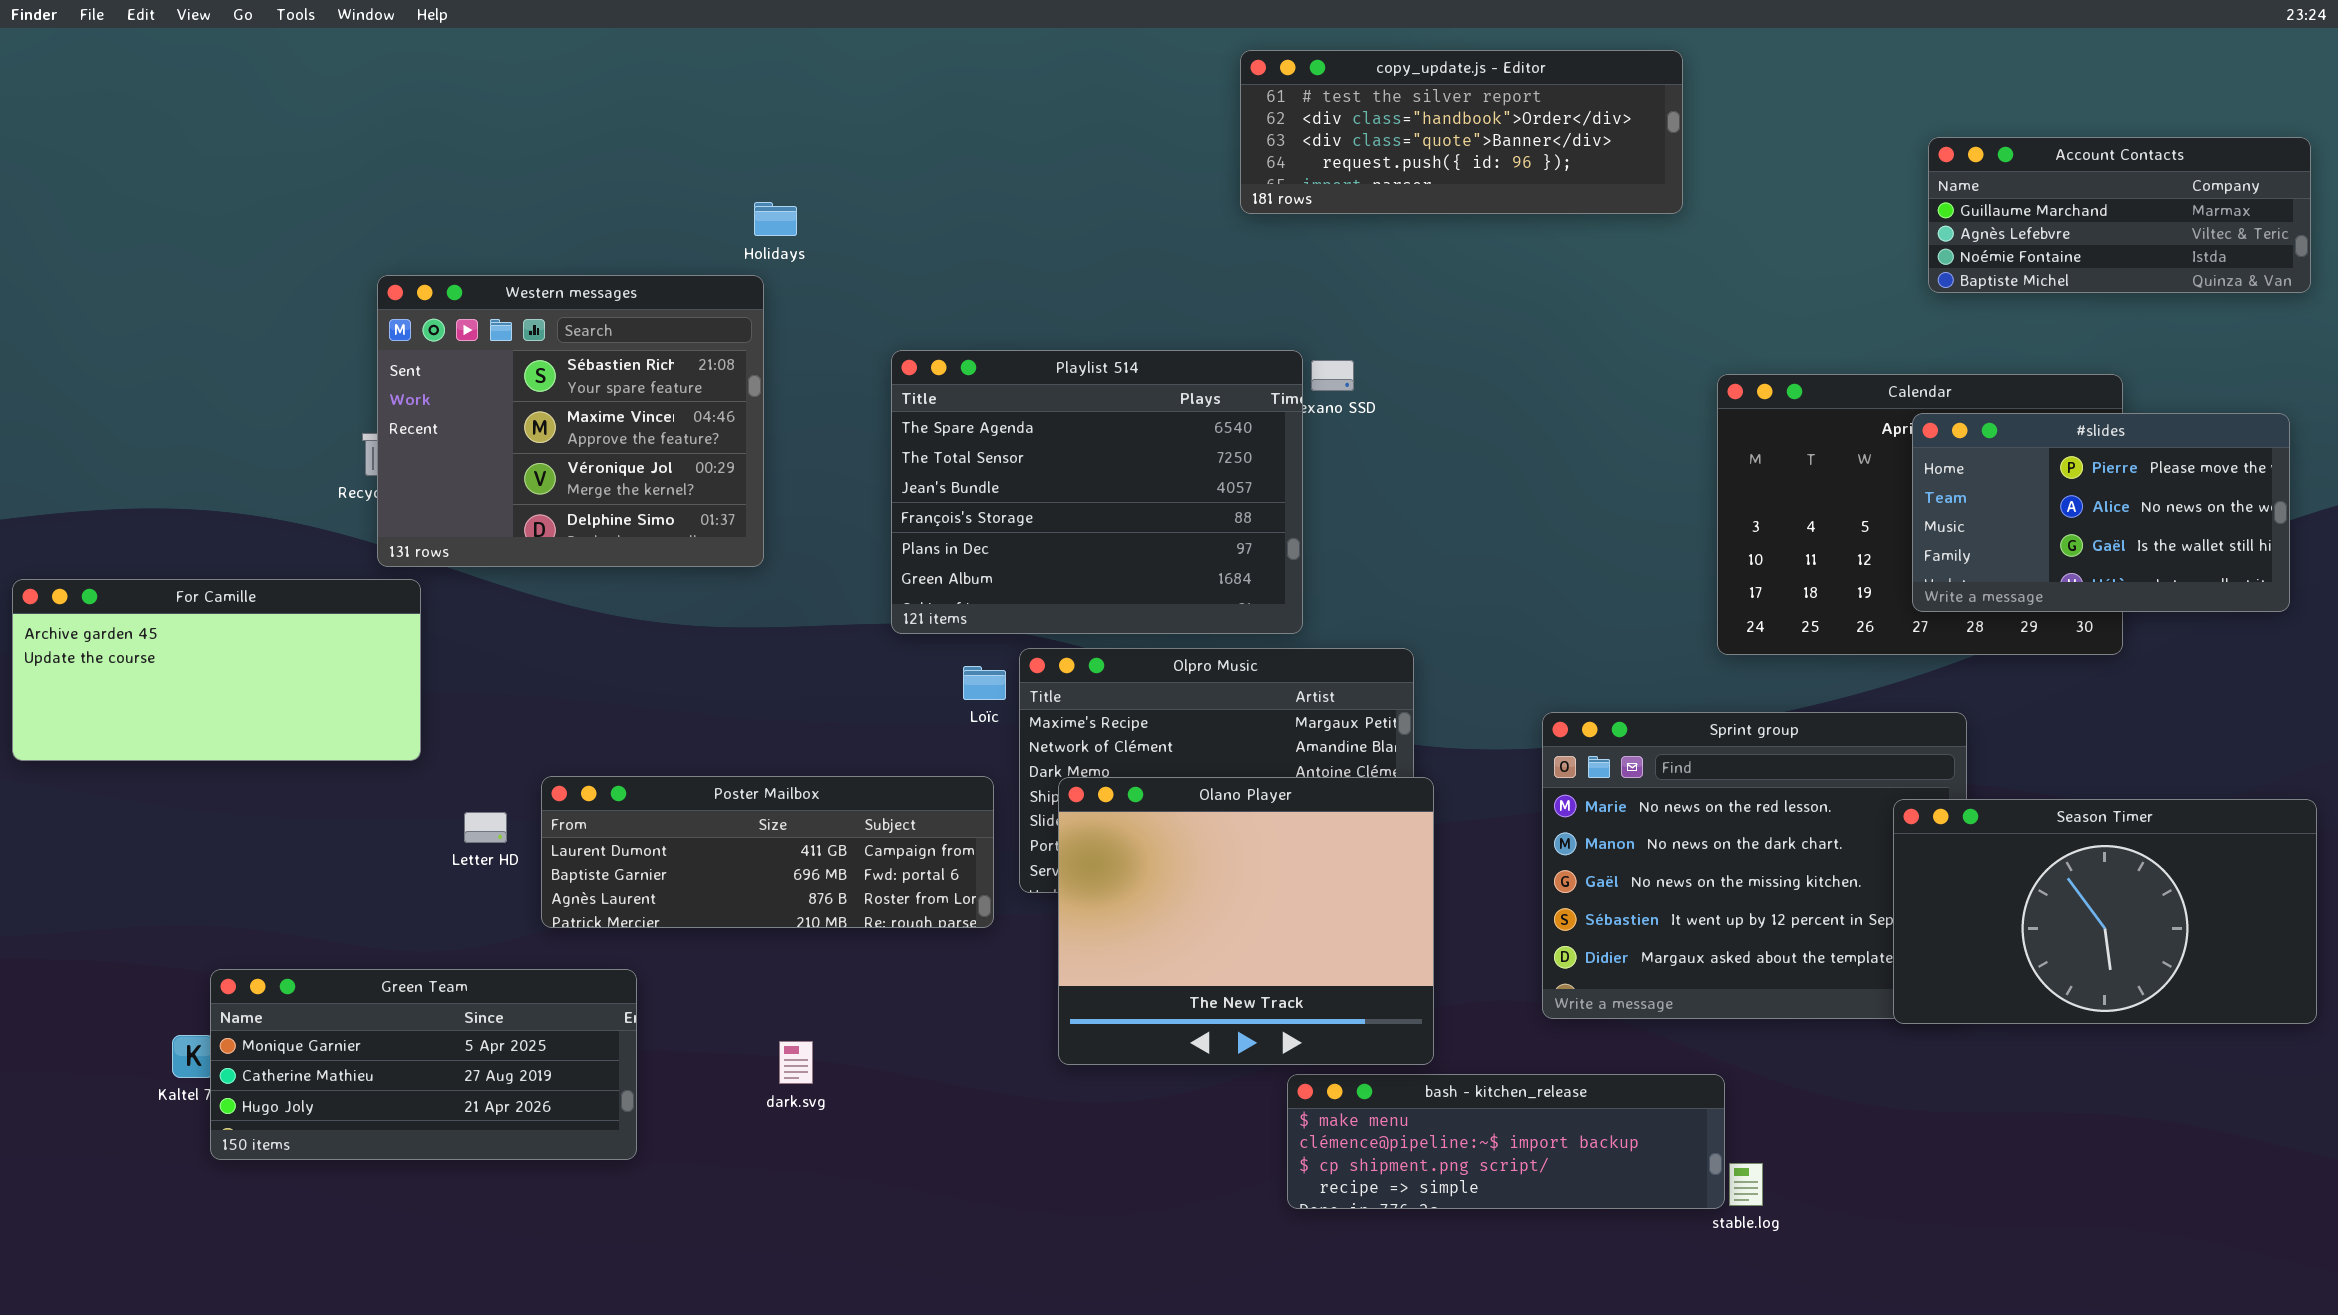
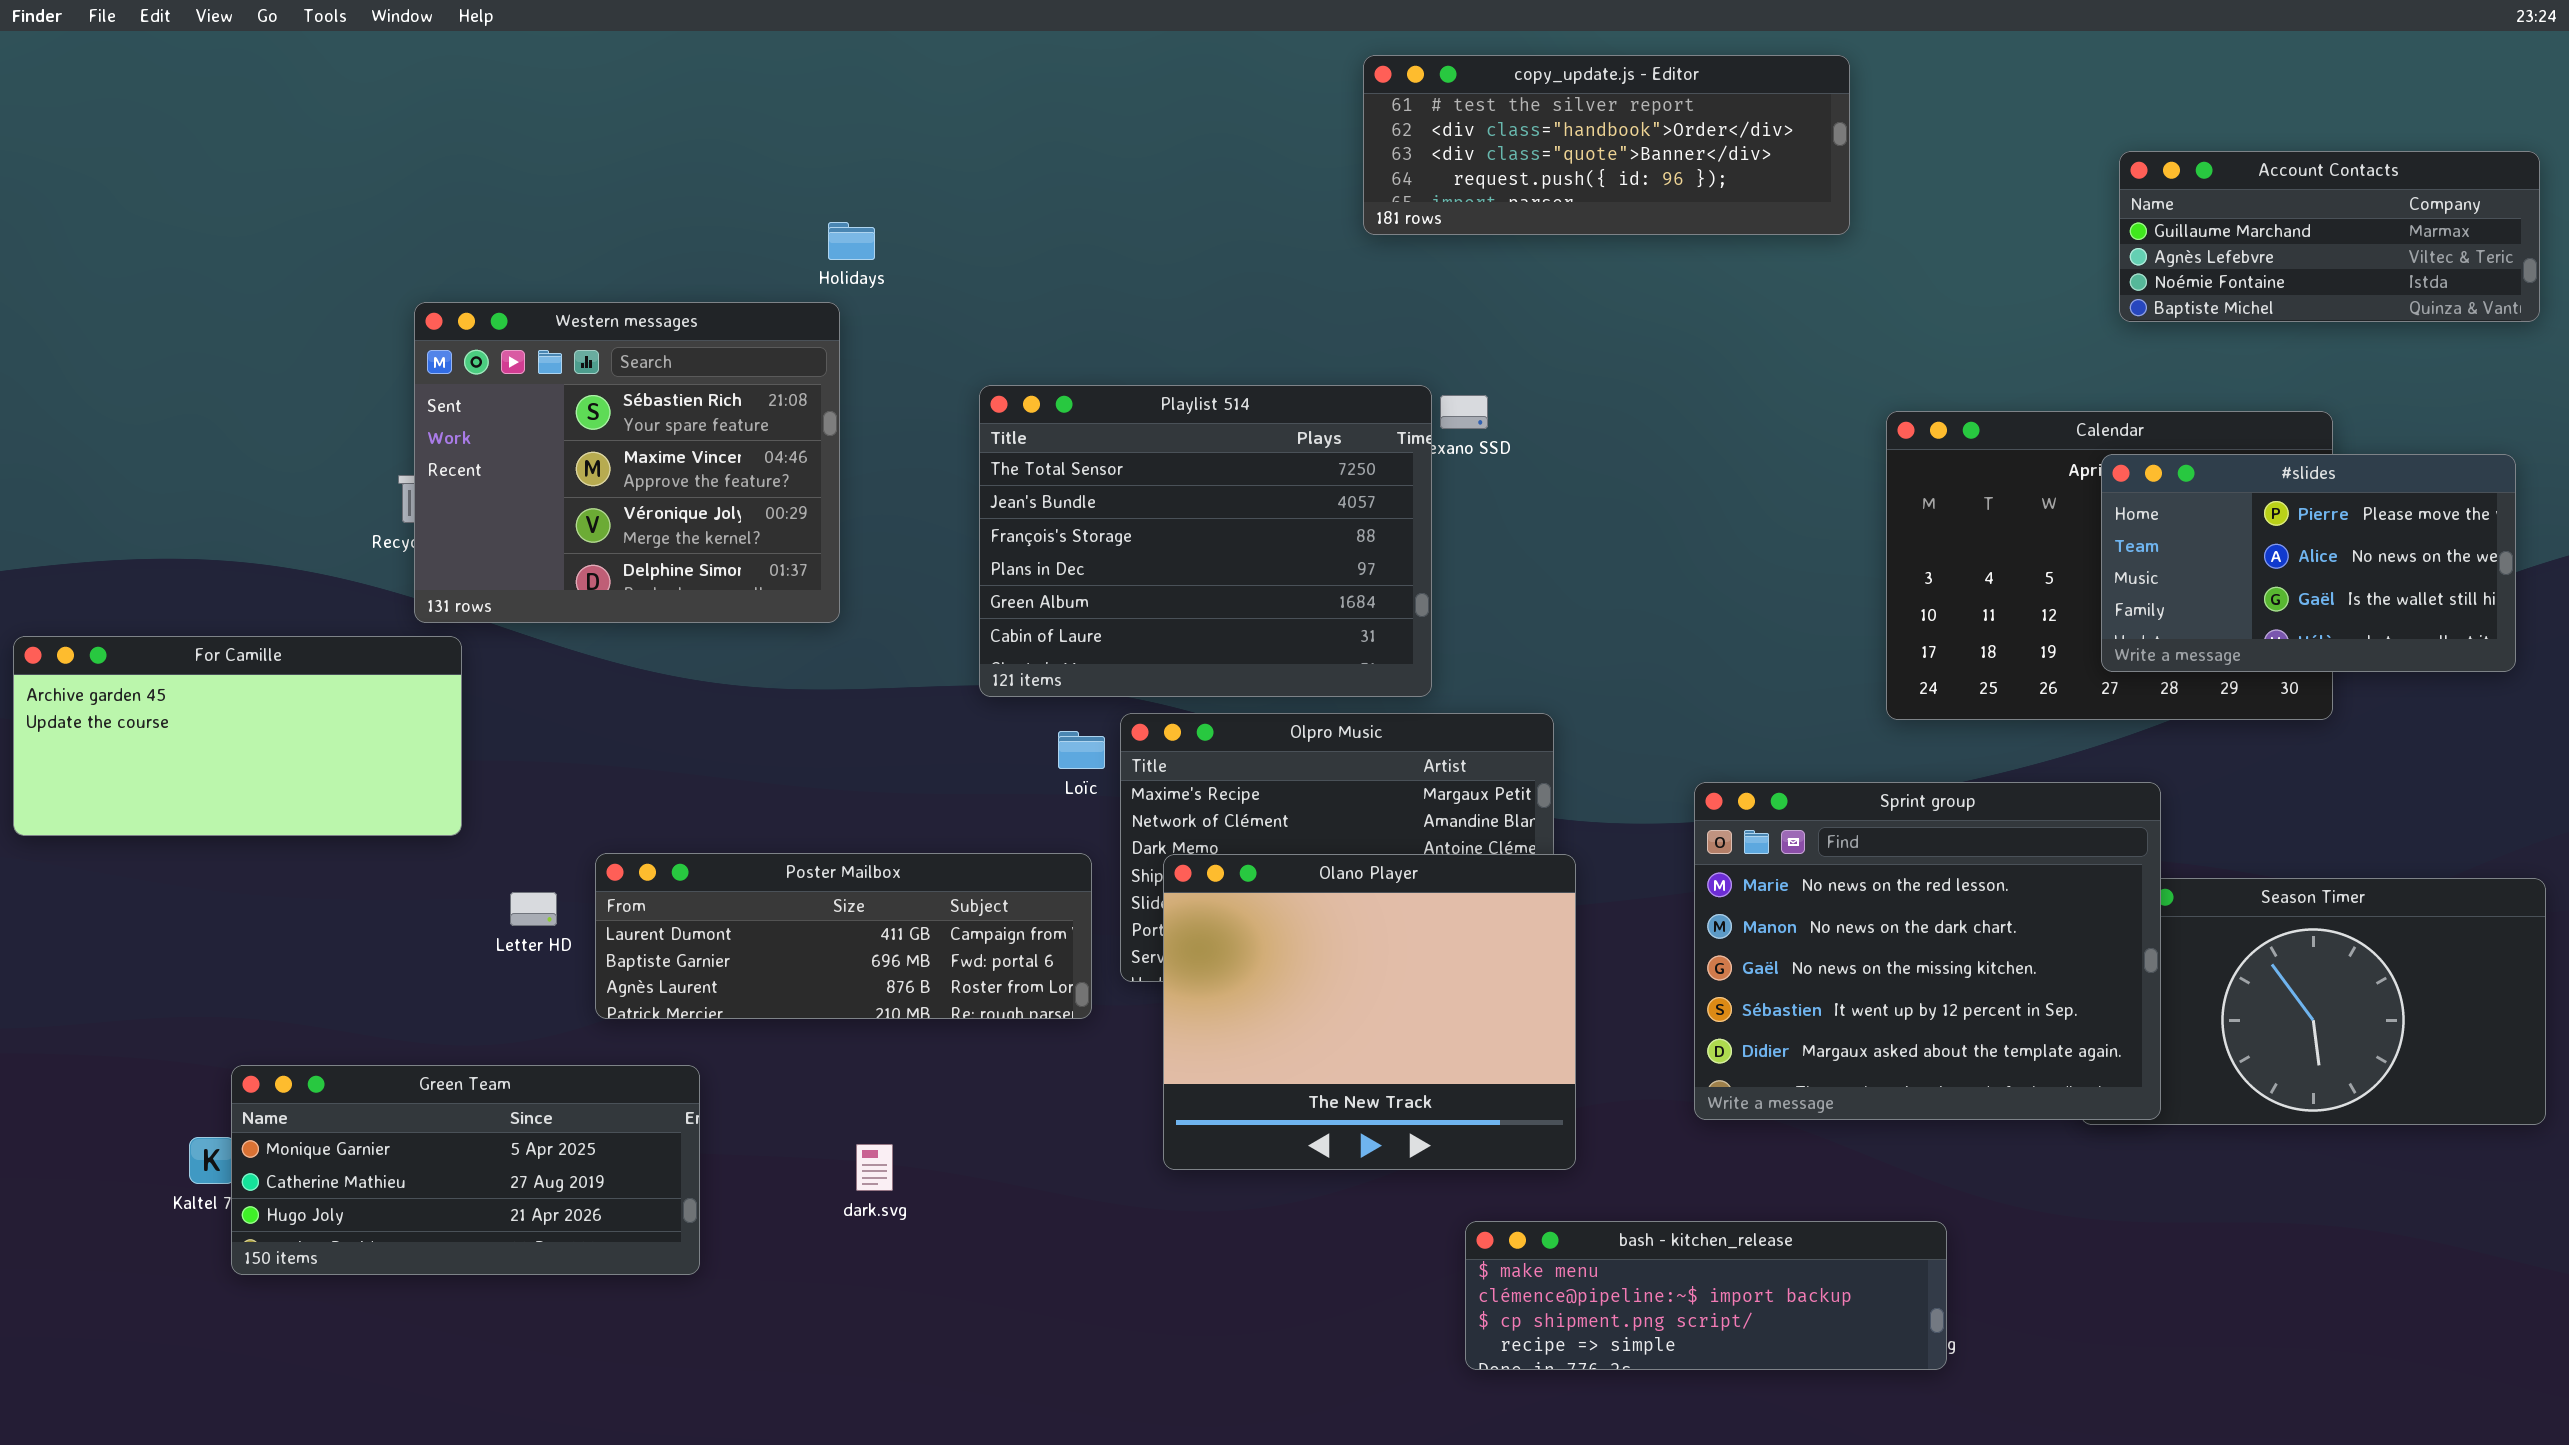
Playlist 514: [891,350,1303,634] -> [979,385,1432,697], scrolled down 1 row
Sprint group: [1542,712,1967,1019] -> [1694,782,2161,1120], raised
bash - kitchen_release: [1287,1074,1725,1209] -> [1465,1221,1947,1370], moved

